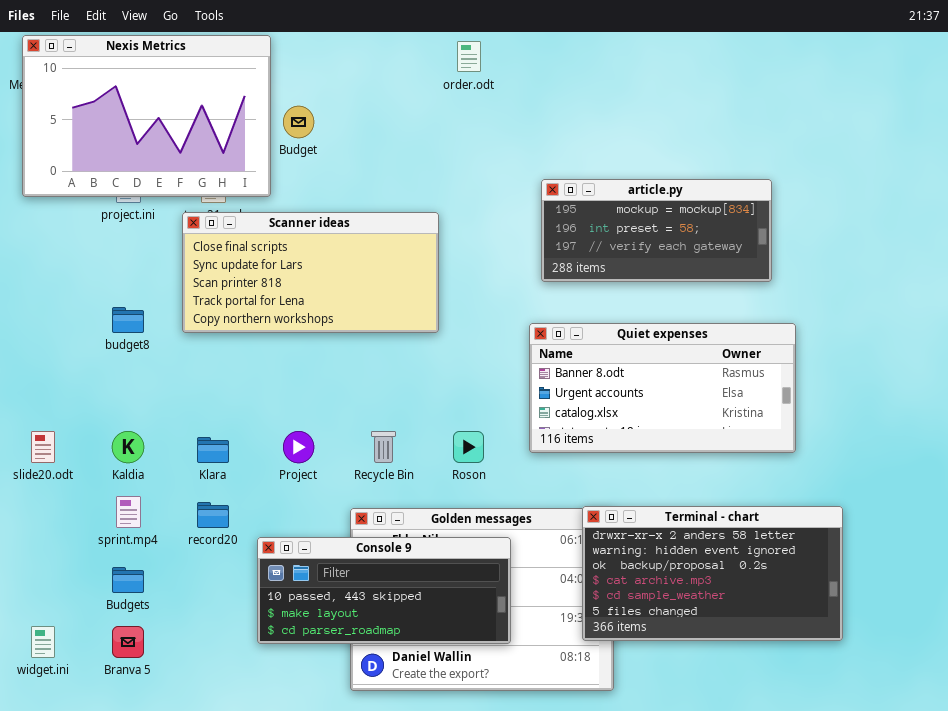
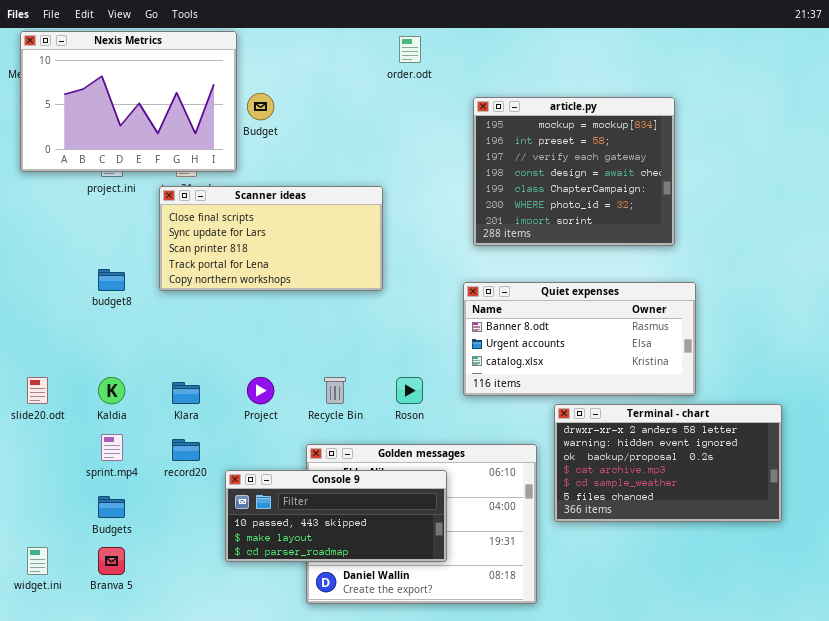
article.py: [541,179,772,282] -> [473,97,675,246], resized
Terminal - chart: [582,506,843,641] -> [554,404,782,522], moved

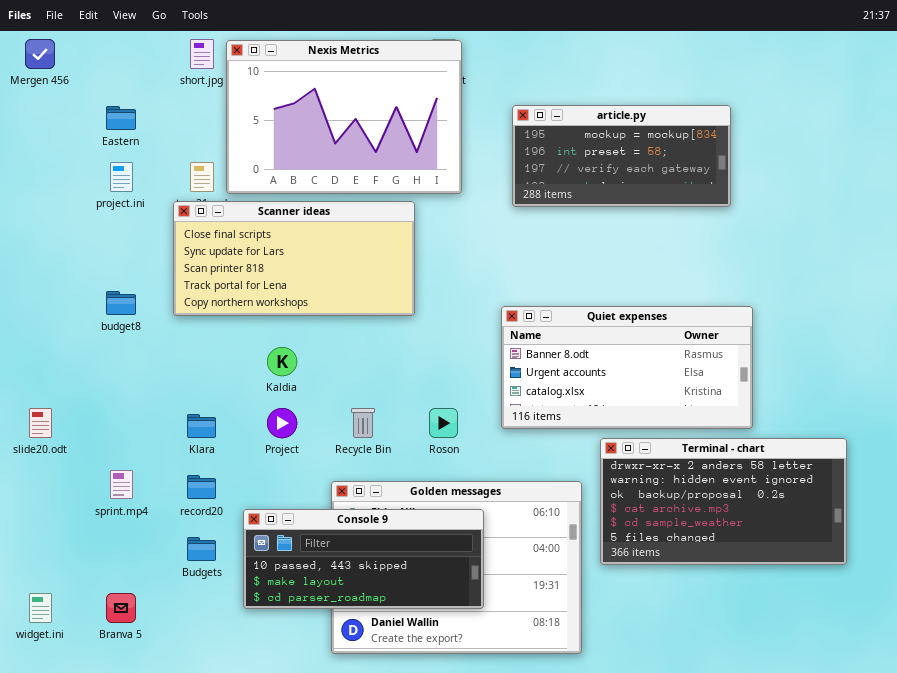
Nexis Metrics: [20,31,237,172] -> [226,40,462,194], moved
article.py: [473,97,675,246] -> [512,105,731,207], resized
Kaldia: [98,377,125,404] -> [267,347,297,376], moved
Budgets: [98,496,125,518] -> [187,537,216,561], moved

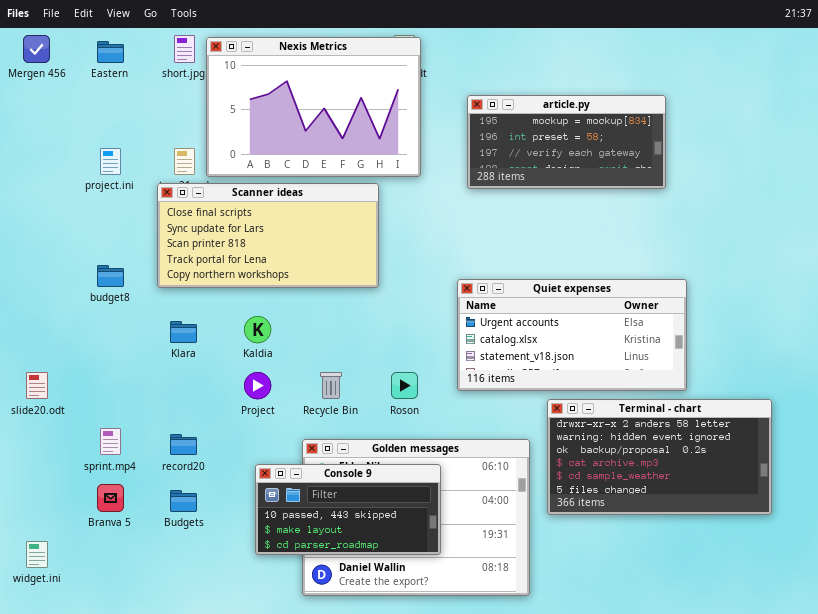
Eastern: [106,106,136,130] -> [97,41,124,63], moved
Quiet expenses: [501,306,753,429] -> [457,279,687,391], scrolled down 1 row
Klara: [187,414,216,438] -> [170,321,197,343], moved
Console 9: [243,509,484,609] -> [255,464,441,555], resized
Branva 5: [106,593,136,623] -> [97,484,124,512], moved

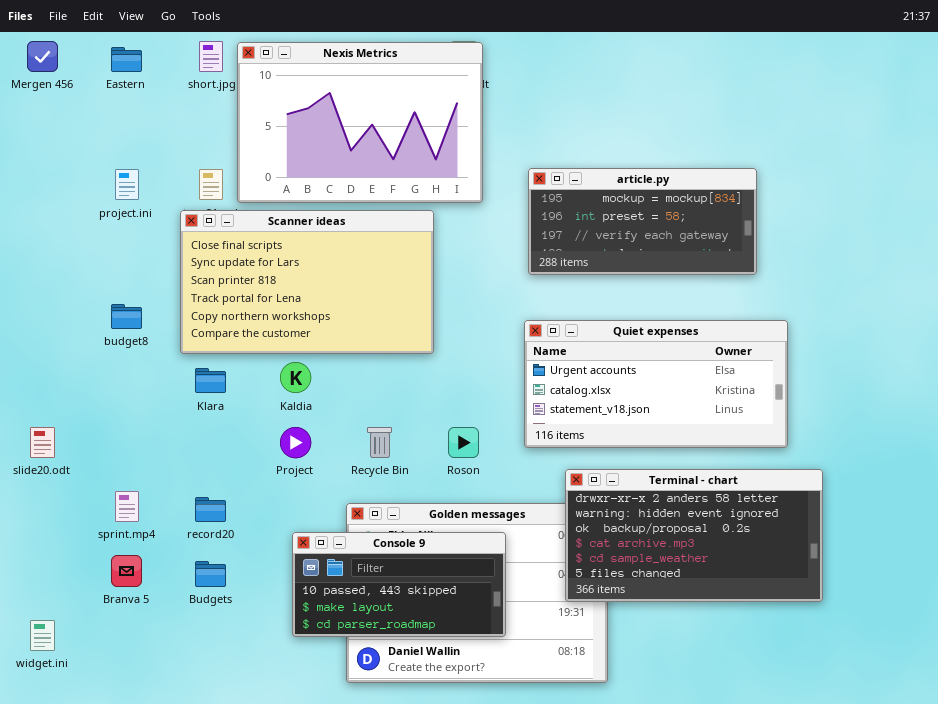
article.py: [467,95,666,189] -> [528,168,757,275], moved
Scanner ideas: [157,183,379,288] -> [180,210,434,354], resized
Terminal - chart: [547,399,772,515] -> [565,469,823,602], moved

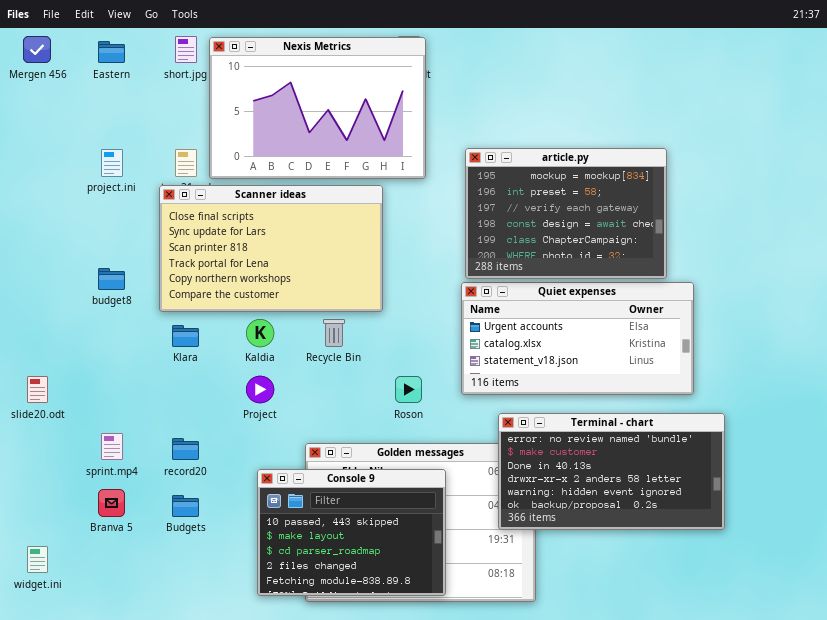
article.py: [528,168,757,275] -> [465,148,667,279], resized
Recycle Bin: [367,427,392,458] -> [323,319,345,347], moved
Terminal - chart: [565,469,823,602] -> [498,413,725,530], scrolled up 3 rows
Console 9: [292,532,506,637] -> [257,469,446,596], resized

